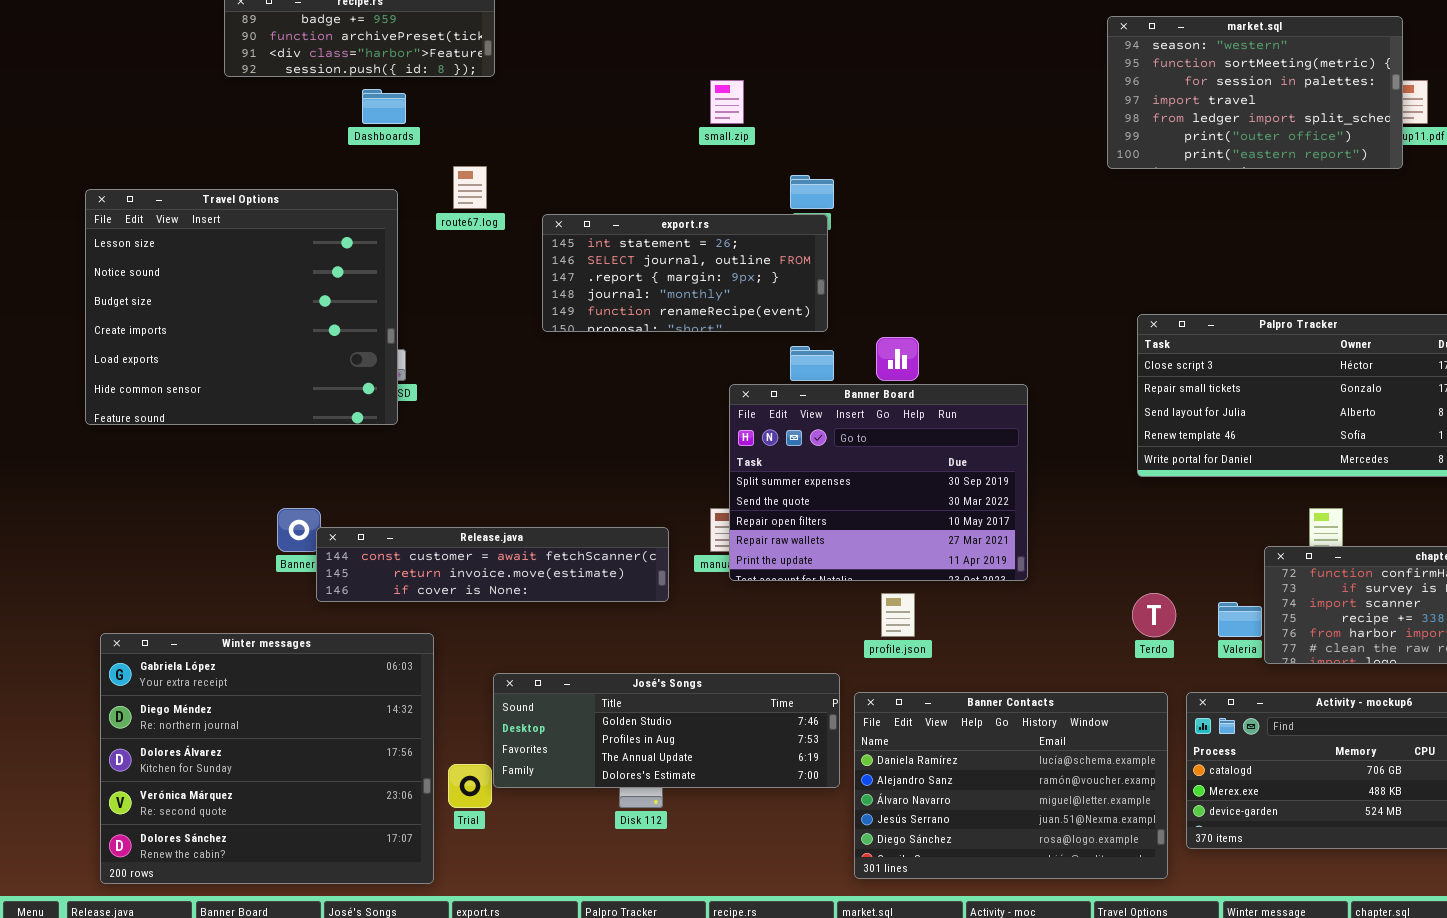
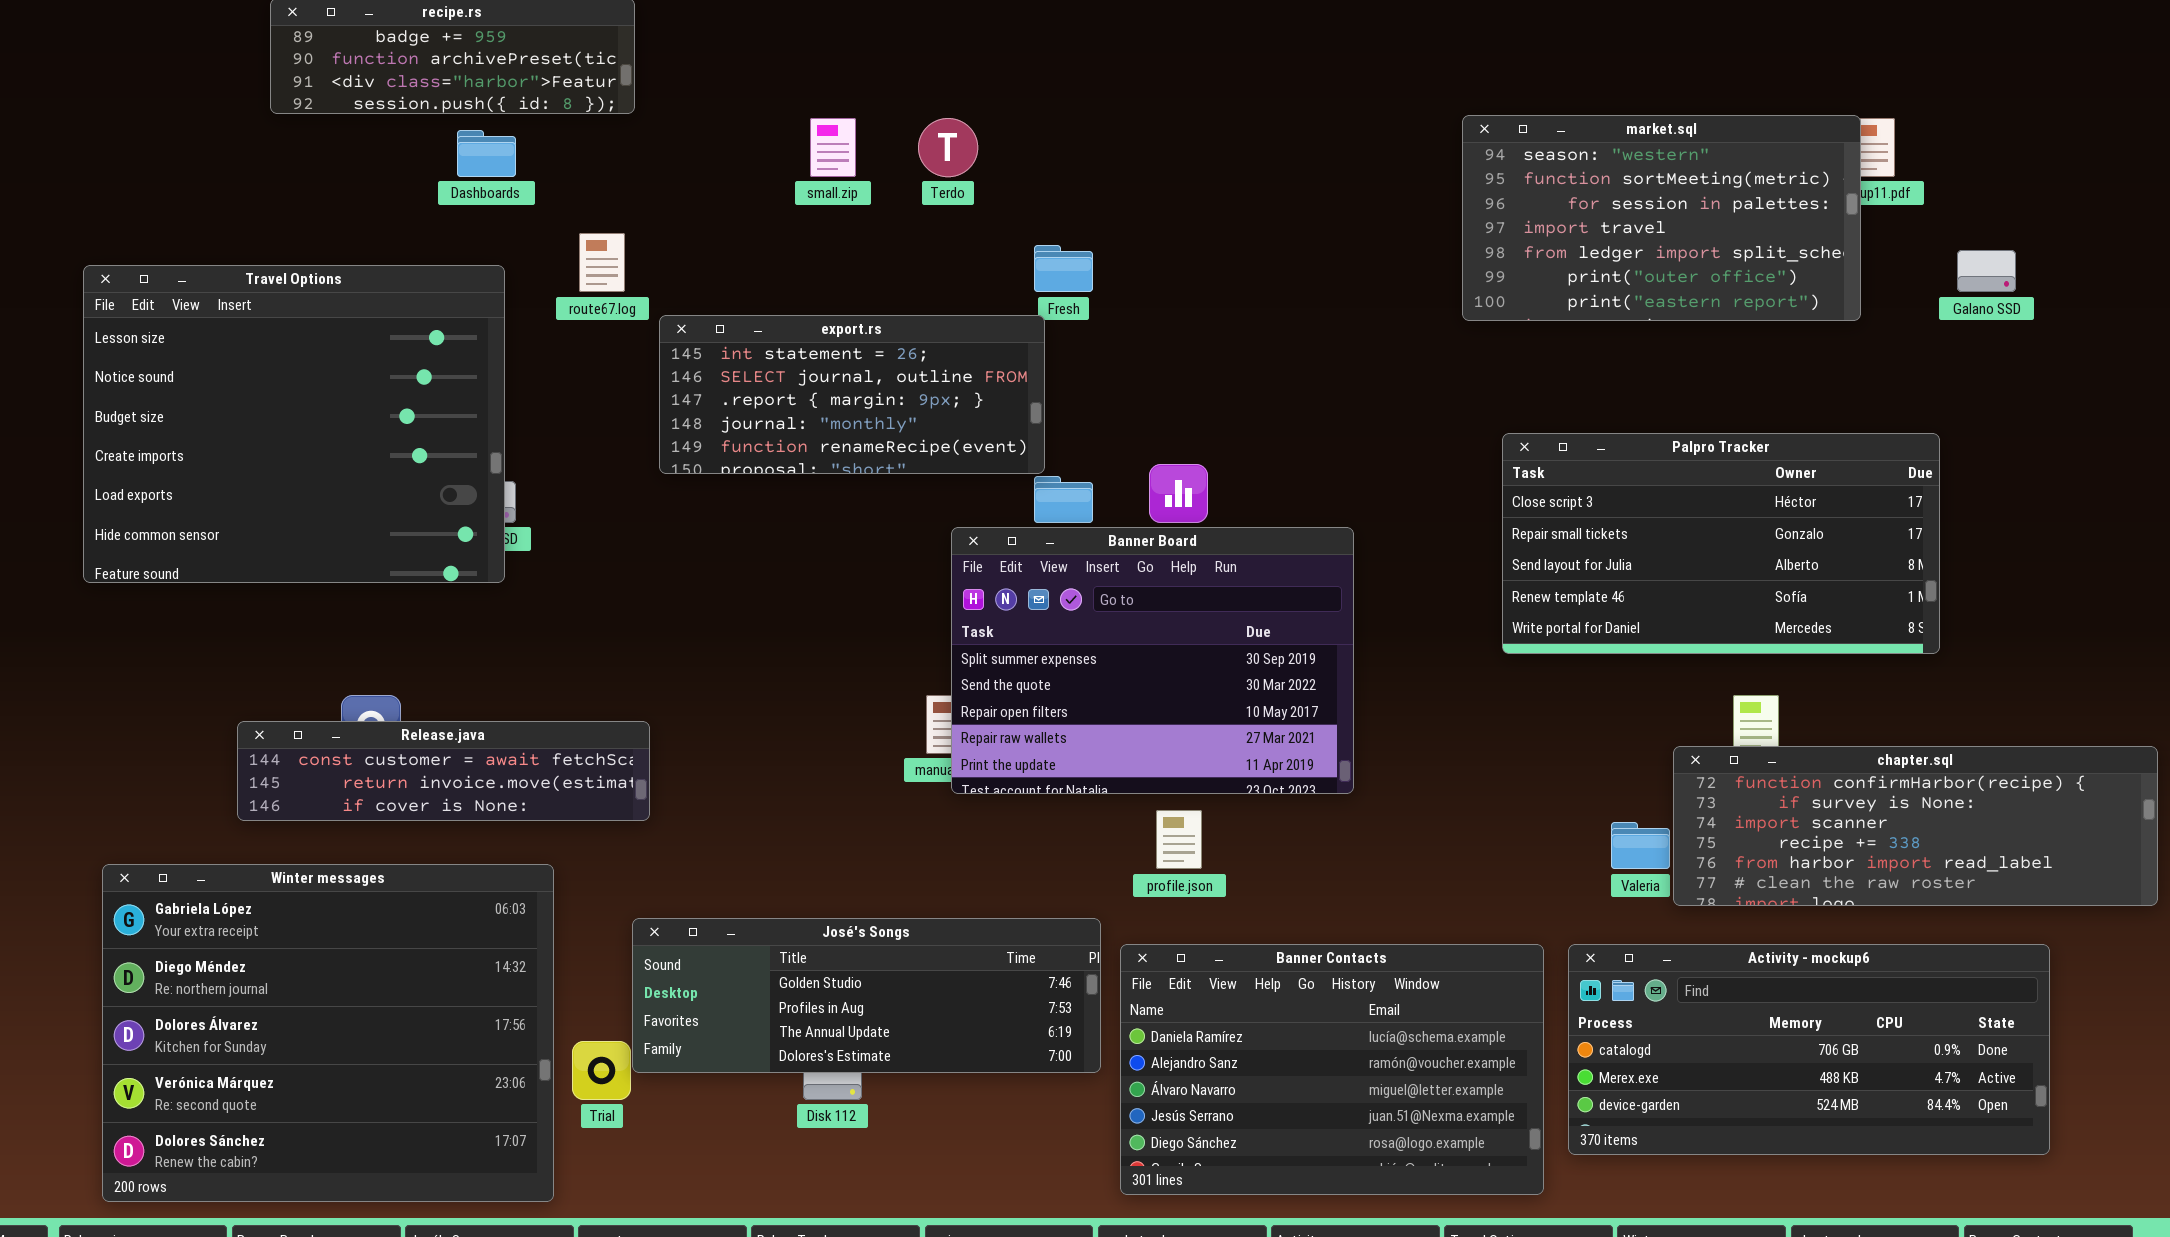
market.sql: [1107,16,1403,169] -> [1462,115,1861,321], moved
small.zip: [710,80,744,124] -> [810,118,856,177], moved
export.rs: [542,214,828,332] -> [659,315,1045,474], moved
Release.java: [316,527,669,602] -> [237,721,650,821], moved, resized
Terdo: [1132,593,1176,637] -> [918,118,978,177], moved

